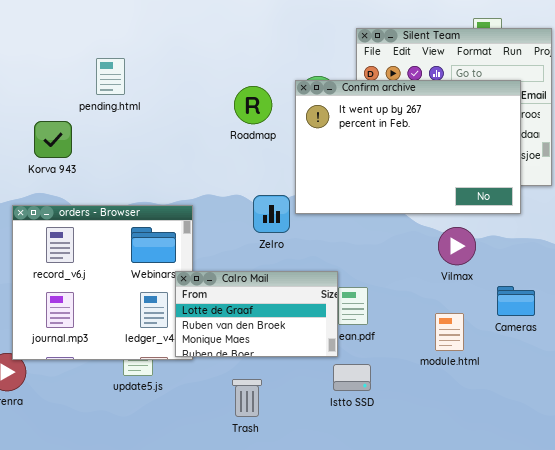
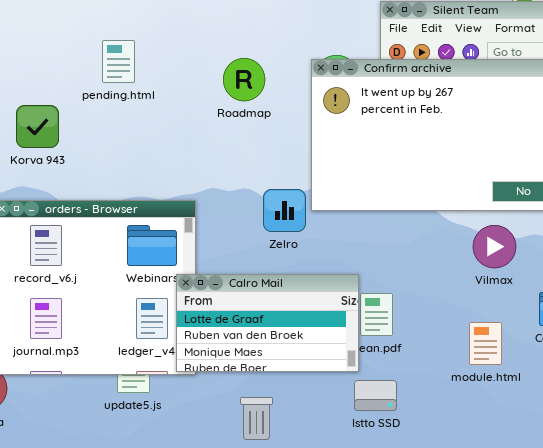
pending.html: [96,58,125,95] -> [102,40,135,83], moved
Roadmap: [234,86,272,124] -> [223,58,265,101], moved

